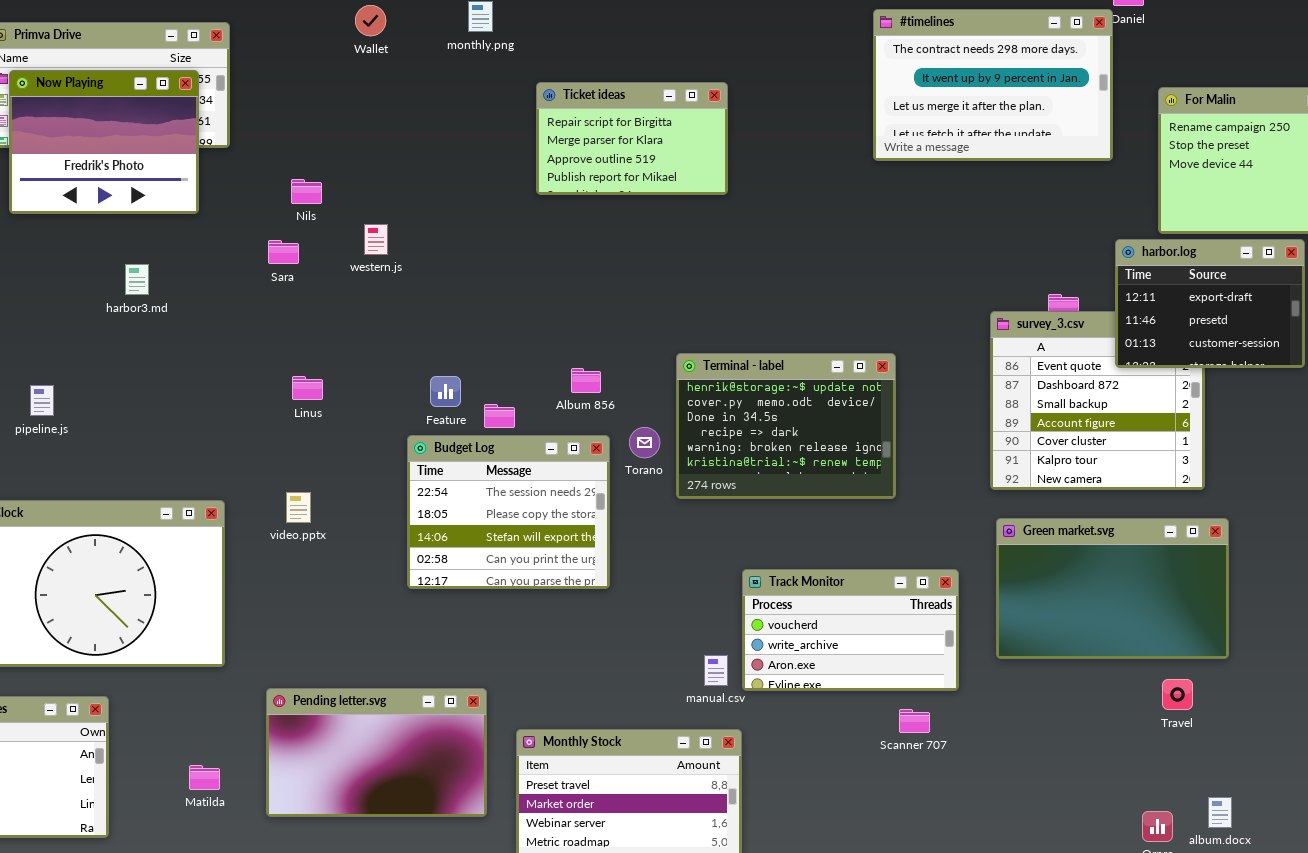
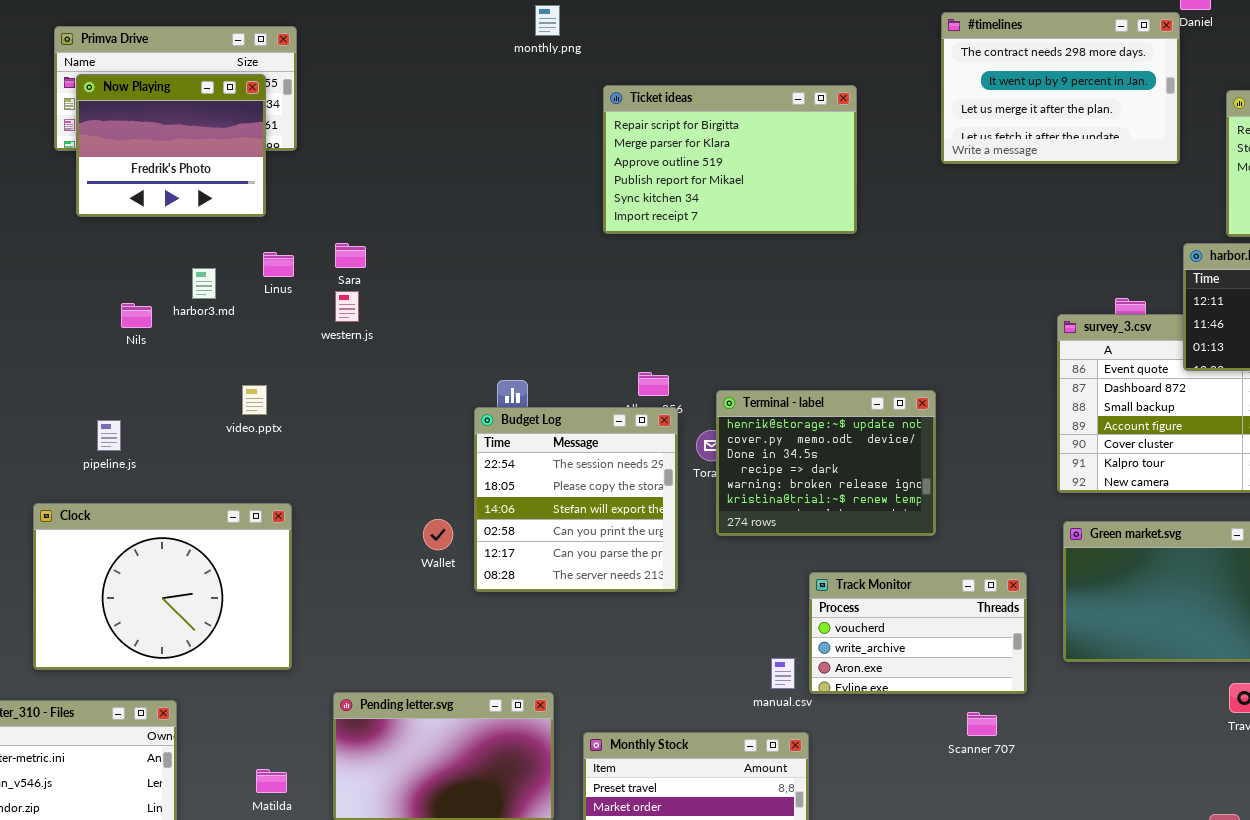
Wallet: [355,5,386,36] -> [423,519,453,550], moved
Ticket ideas: [536,82,728,195] -> [603,85,857,234], resized
Nils: [291,179,322,204] -> [121,303,152,328], moved
western.js: [364,224,388,255] -> [335,291,359,322], moved
Terminal - label: [676,353,896,499] -> [716,390,936,536], moved
Linus: [292,376,323,400] -> [263,252,294,277], moved
pipeline.js: [30,385,54,416] -> [97,420,121,451], moved
Budget Log: [407,435,610,589] -> [474,407,678,592], resized
video.pptx: [286,492,311,523] -> [242,385,267,415], moved

